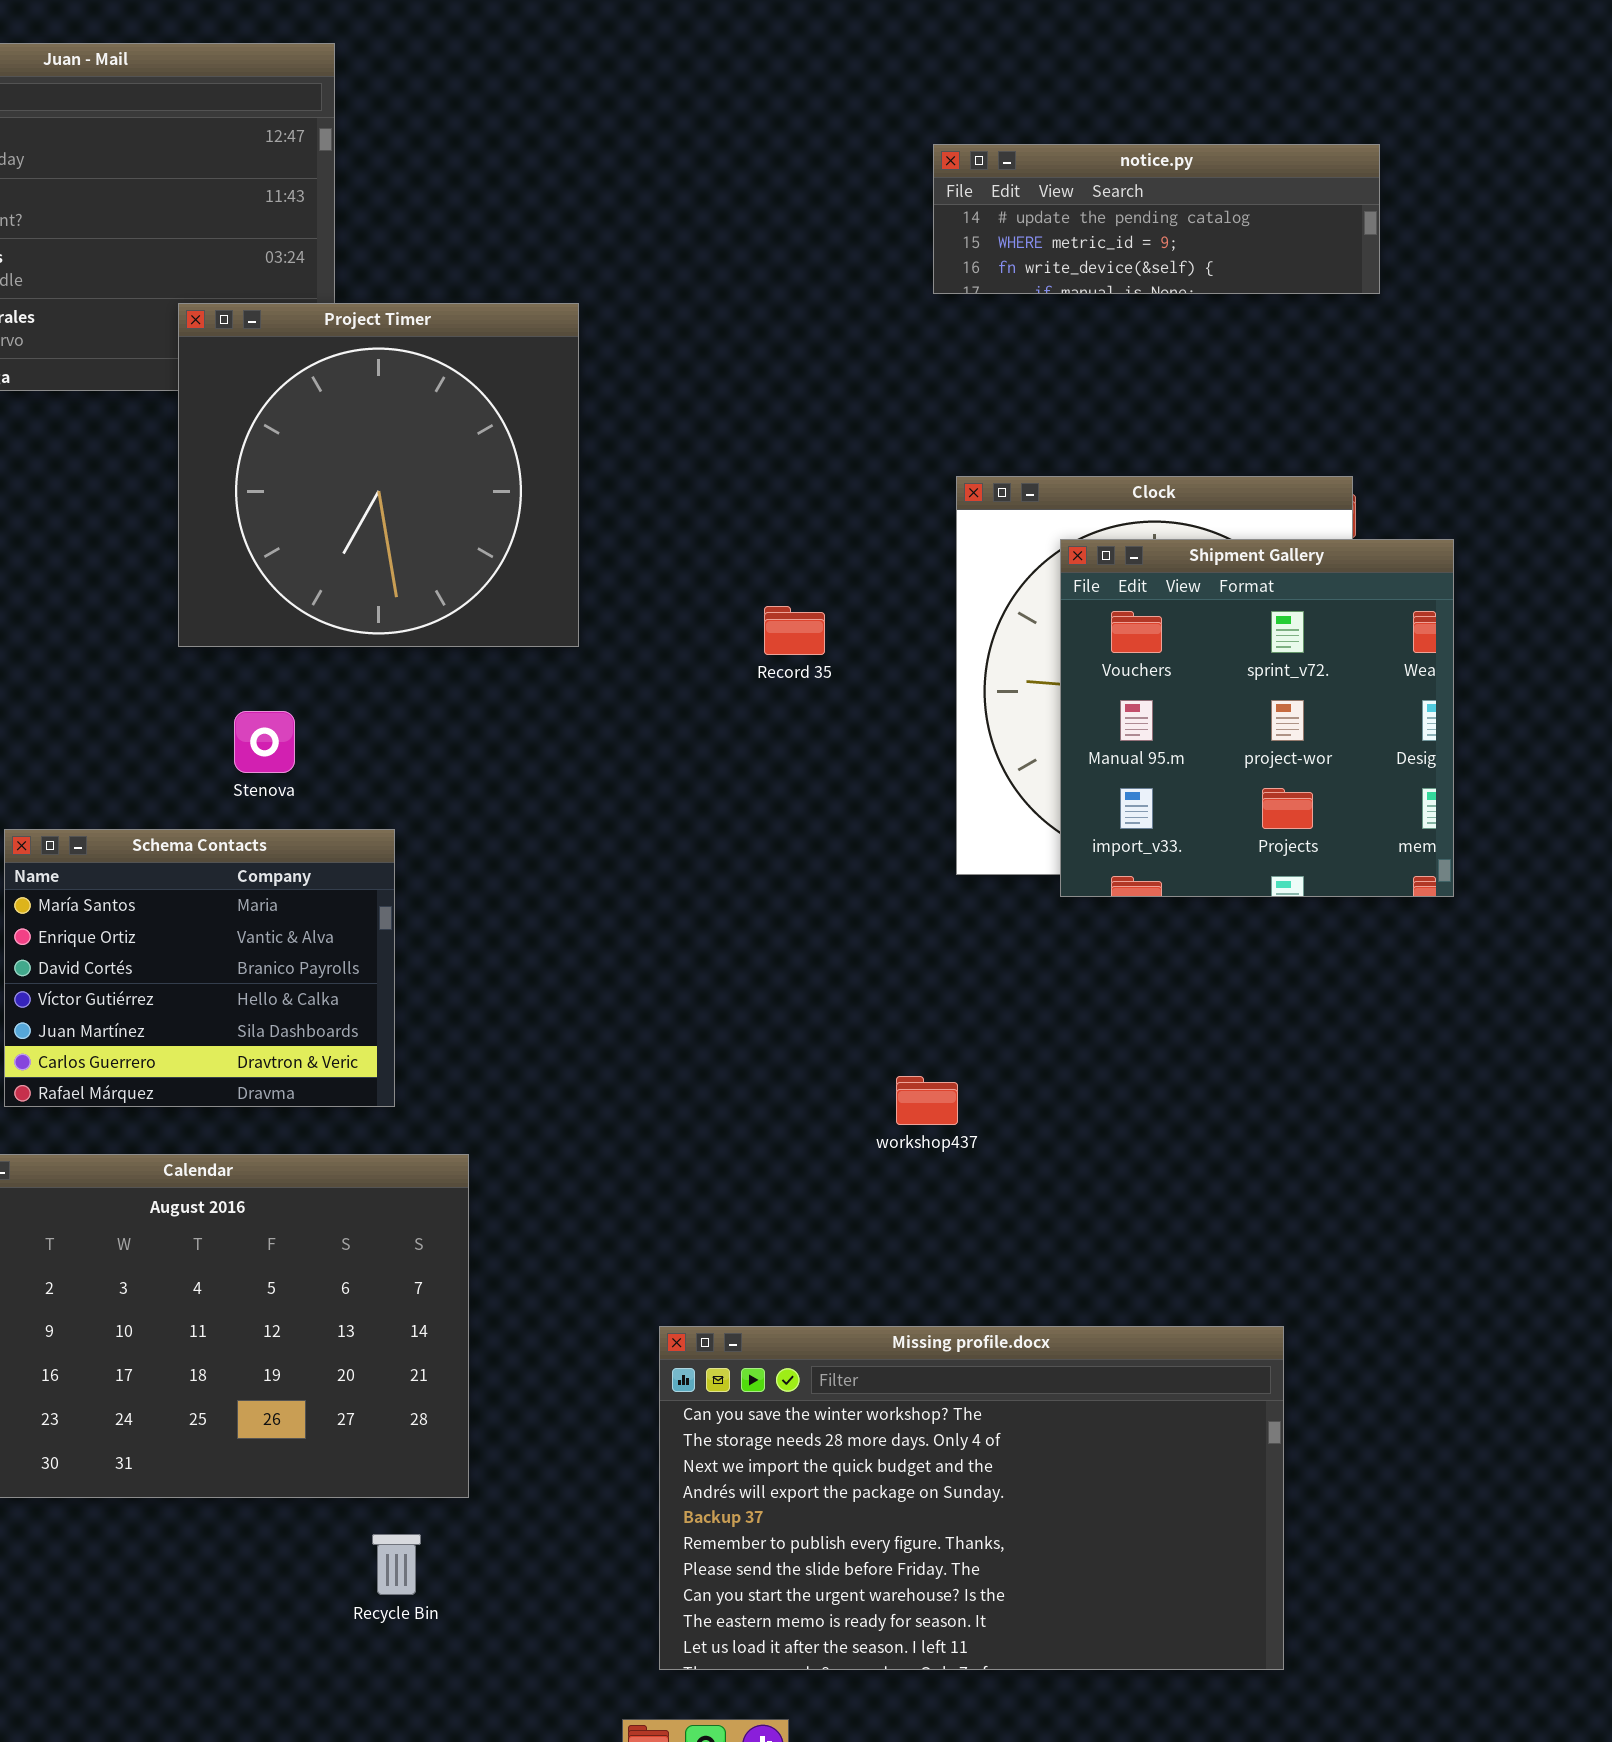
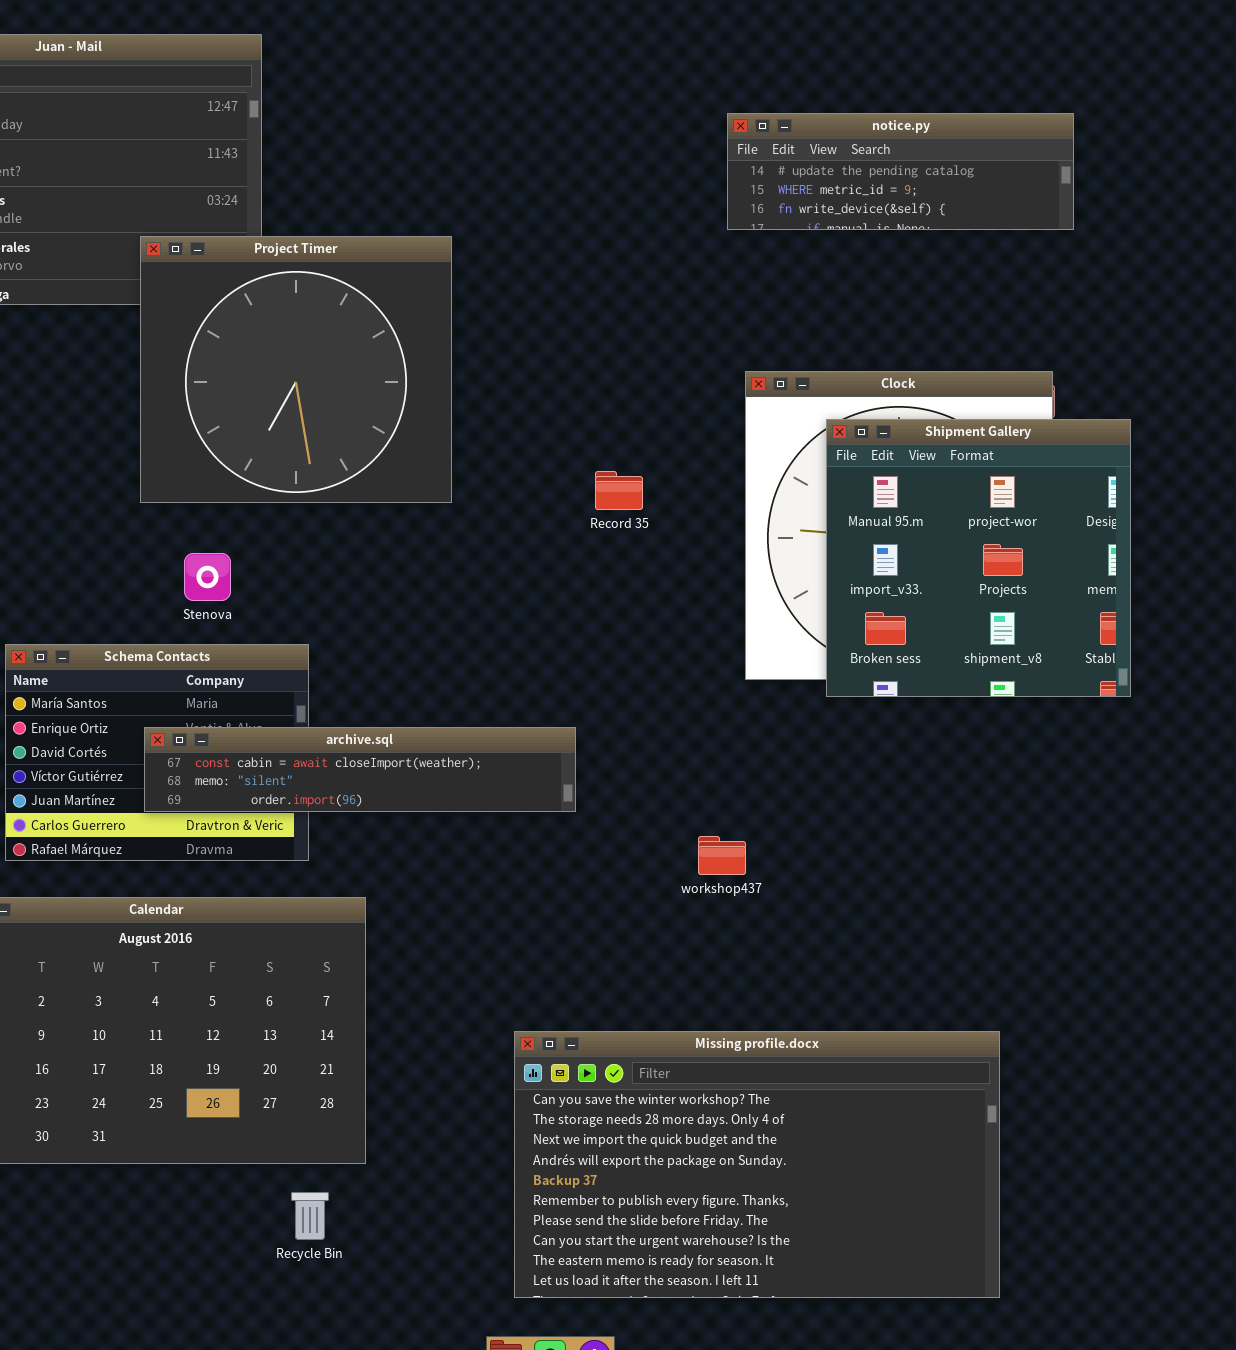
Shipment Gallery: [1060,539,1454,897] -> [826,419,1131,697], scrolled down 1 row
archive.sql: none -> [144,727,576,812], opened

